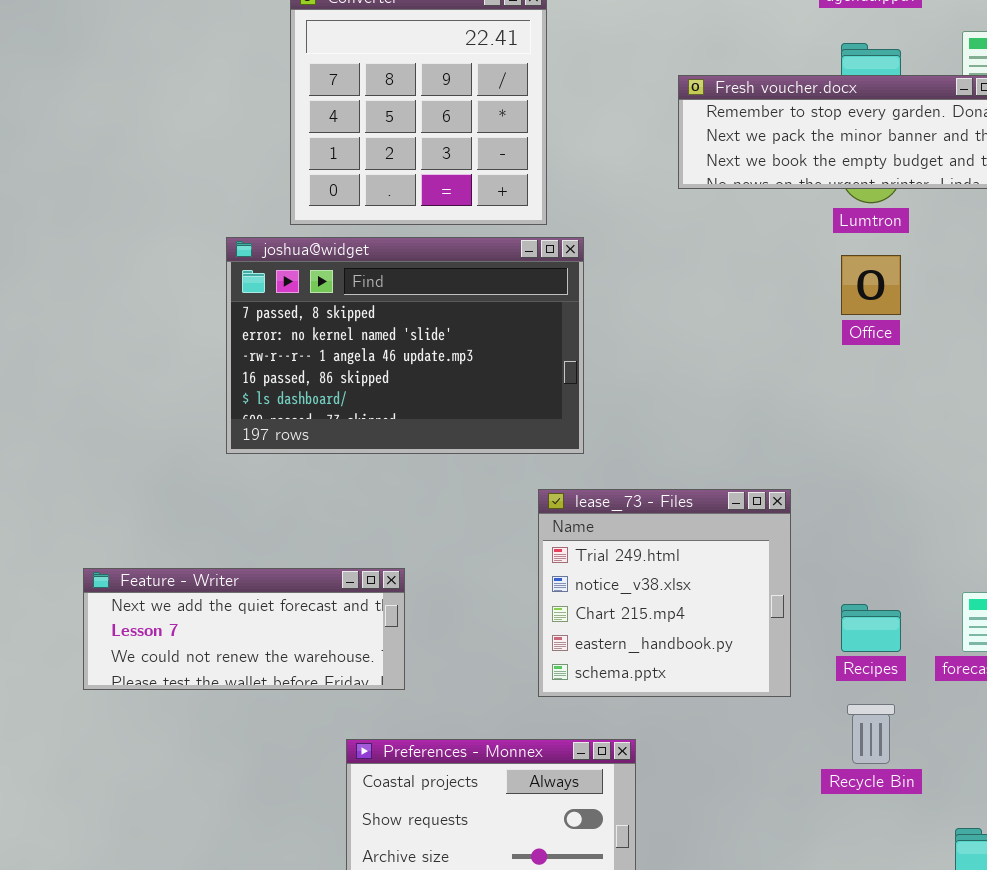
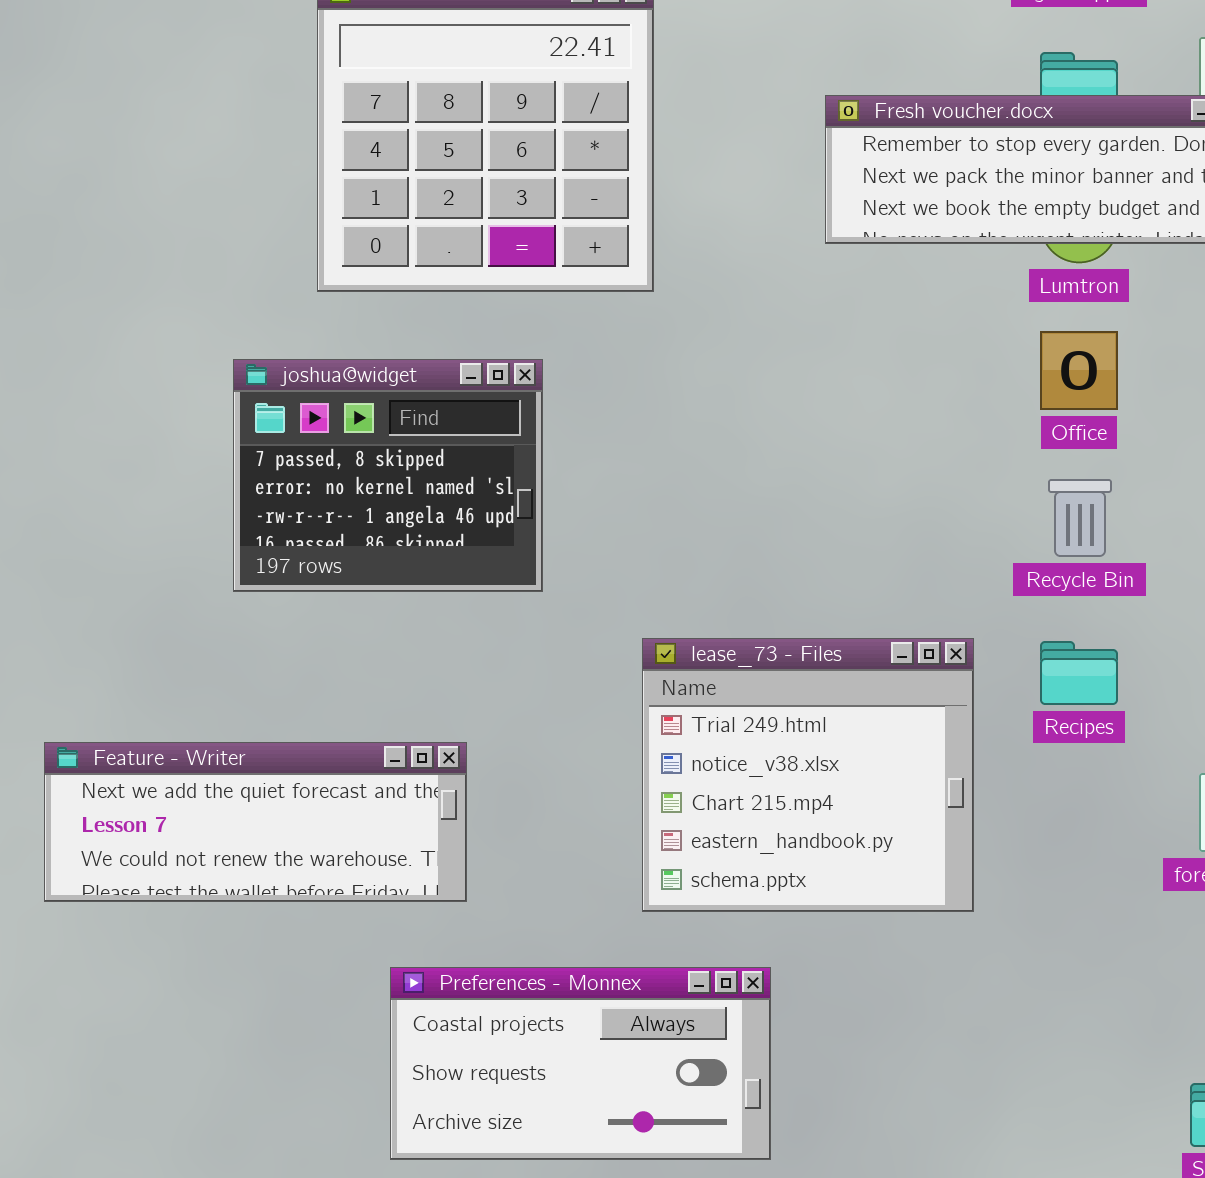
joshua@widget: [226,237,584,454] -> [233,359,543,592], resized
Recipes: [841,604,901,652] -> [1040,641,1118,705], moved
Recycle Bin: [847,704,895,764] -> [1048,479,1112,557], moved

